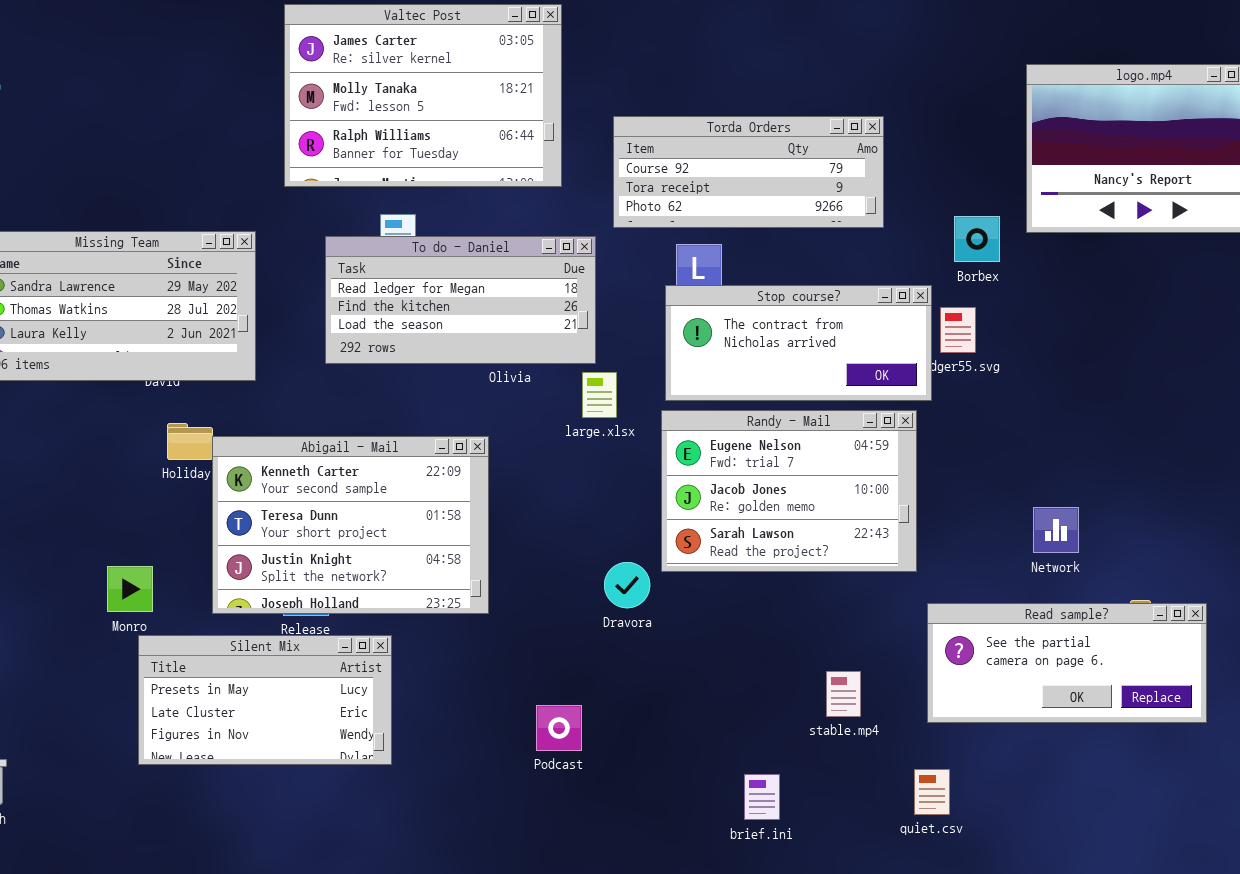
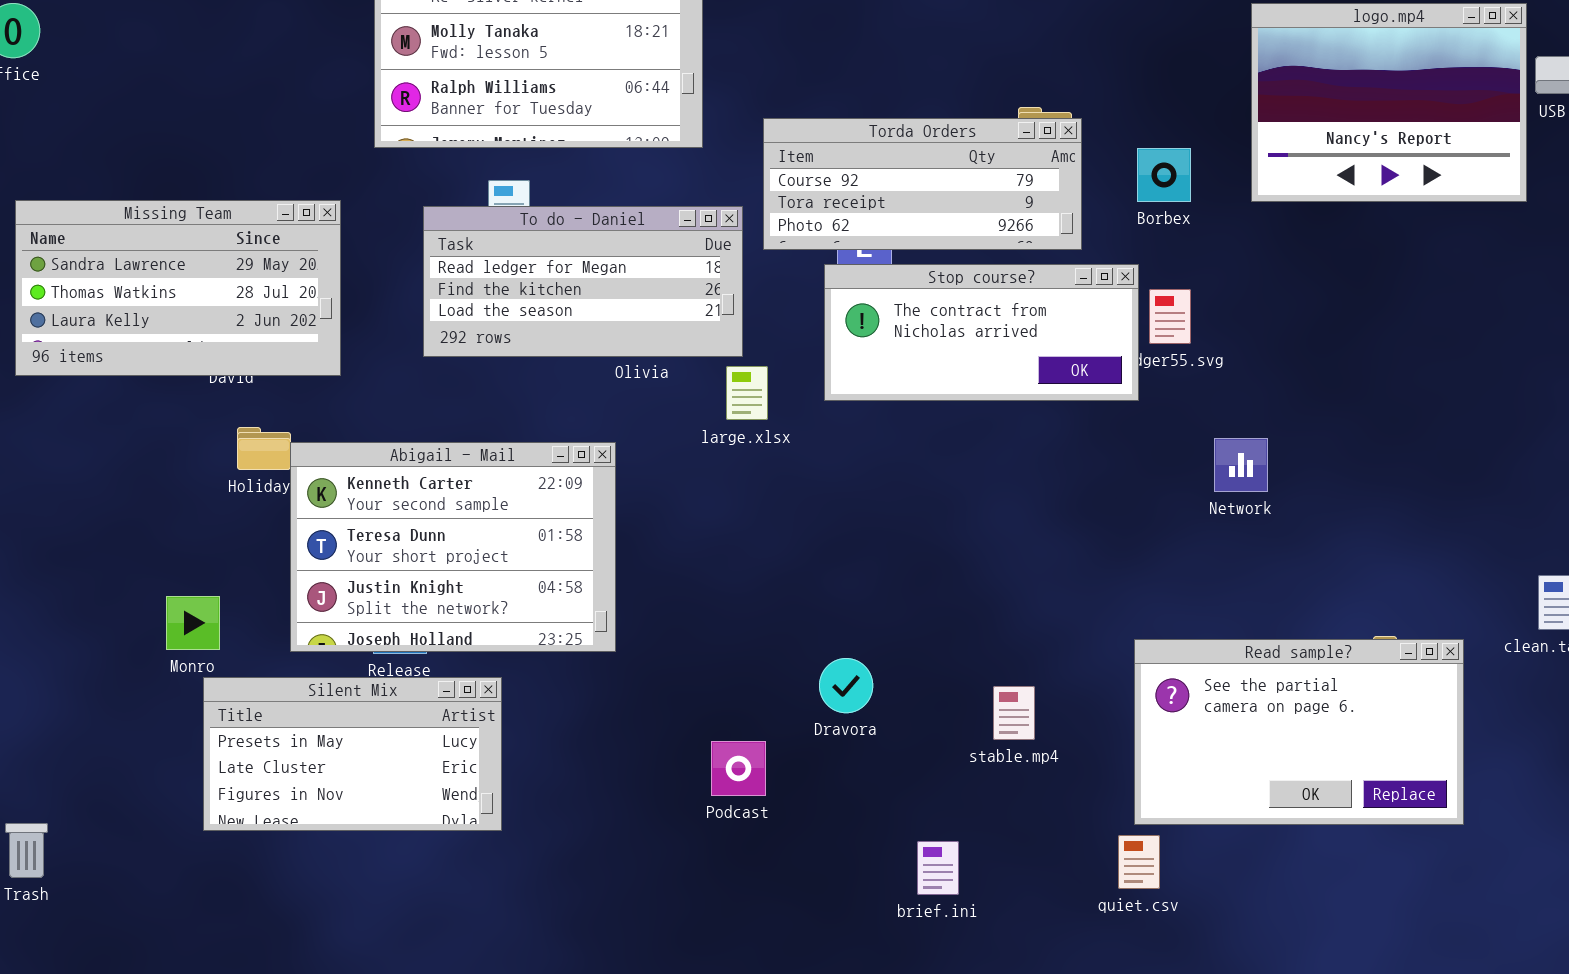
Torda Orders: [613,116,884,228] -> [763,118,1082,250], moved
Borbex: [954,216,1000,262] -> [1137,148,1191,202], moved
Randy - Mail: [661,410,917,572] -> none, closed
Network: [1033,507,1079,553] -> [1214,438,1268,492], moved
Dravora: [604,562,650,608] -> [819,658,873,713], moved
Read sample?: [927,603,1207,723] -> [1134,639,1464,825], resized
stable.mp4: [826,671,861,717] -> [993,686,1035,740], moved
Podcast: [536,705,582,751] -> [711,741,766,796], moved

